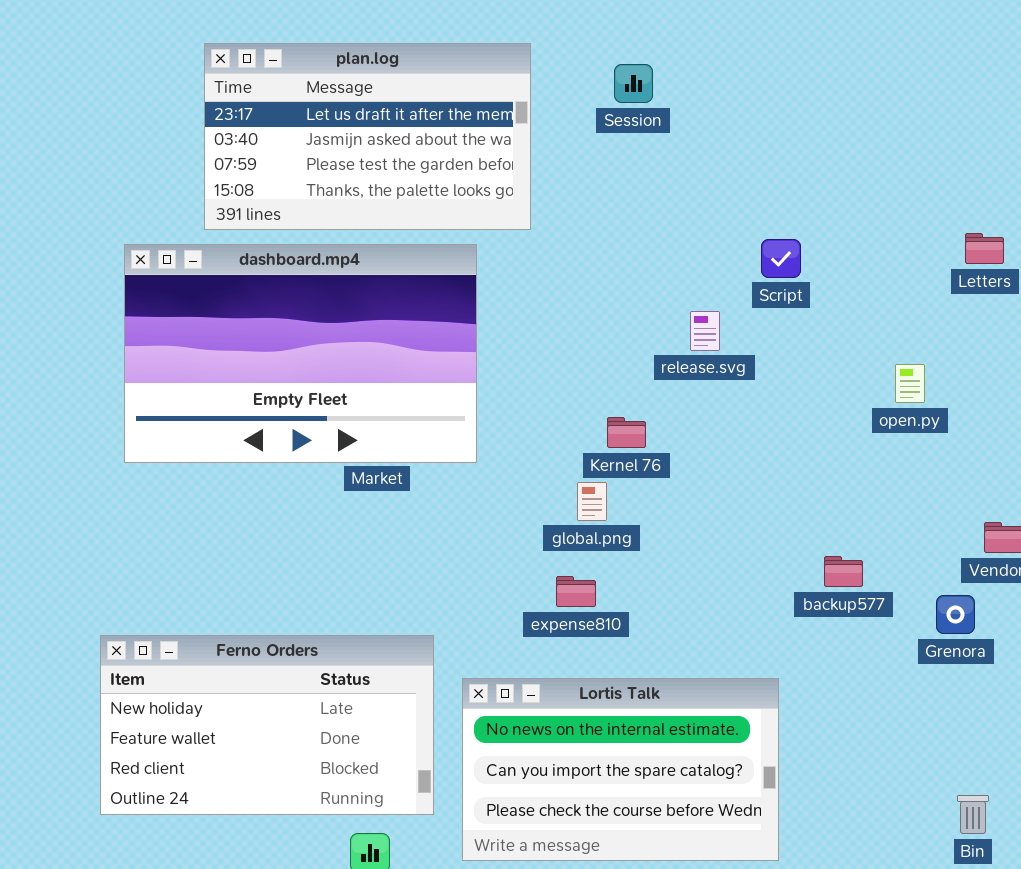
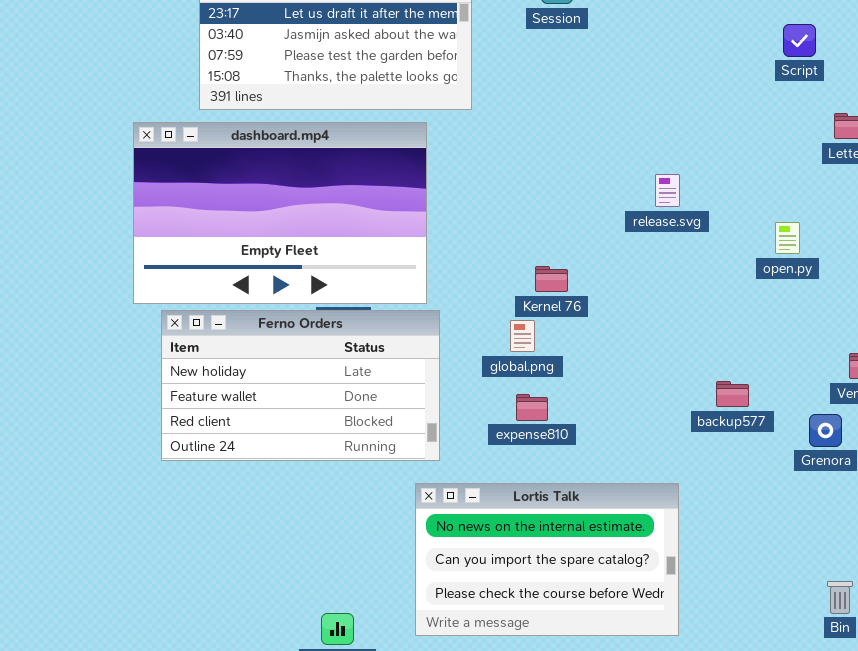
Script: [761,239,801,278] -> [783,24,816,57], moved
release.svg: [690,311,720,351] -> [655,174,680,207], moved
expense810: [556,576,596,607] -> [516,394,548,421], moved
Ferno Orders: [100,635,434,815] -> [161,310,440,461], moved

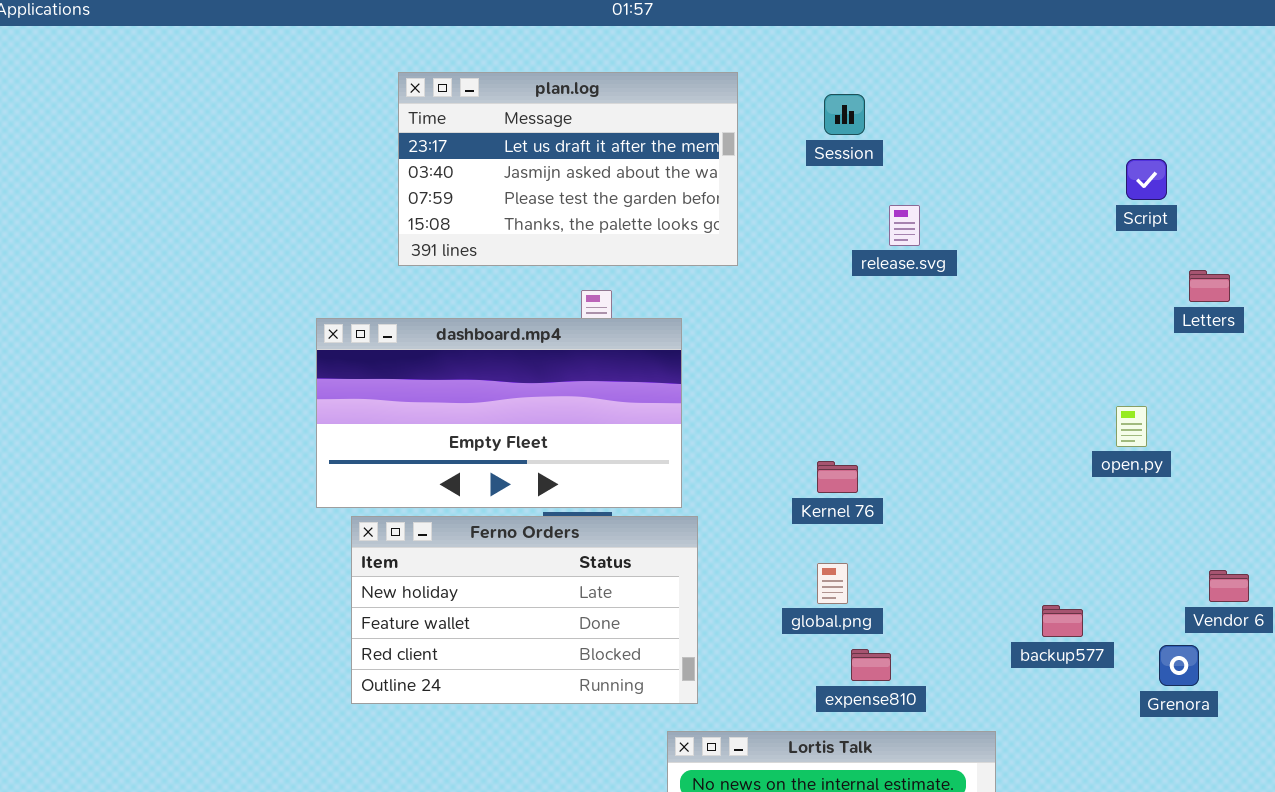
dashboard.mp4: [133,122,427,304] -> [316,318,682,508], resized
release.svg: [655,174,680,207] -> [889,205,920,246], moved
global.png: [510,320,535,352] -> [817,563,848,604], moved
expense810: [516,394,548,421] -> [851,649,891,681], moved

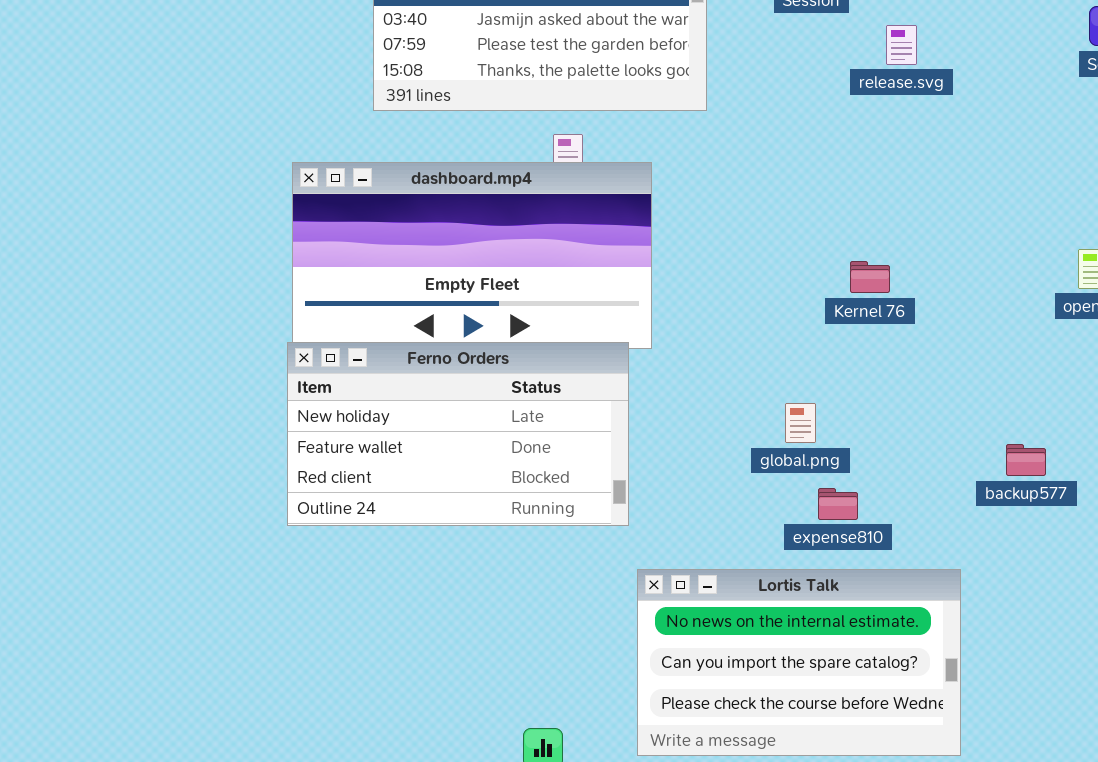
release.svg: [889,205,920,246] -> [886,25,917,65], moved
Kernel 76: [817,461,858,493] -> [850,261,890,293], moved
Ferno Orders: [351,516,698,704] -> [287,342,629,526], moved

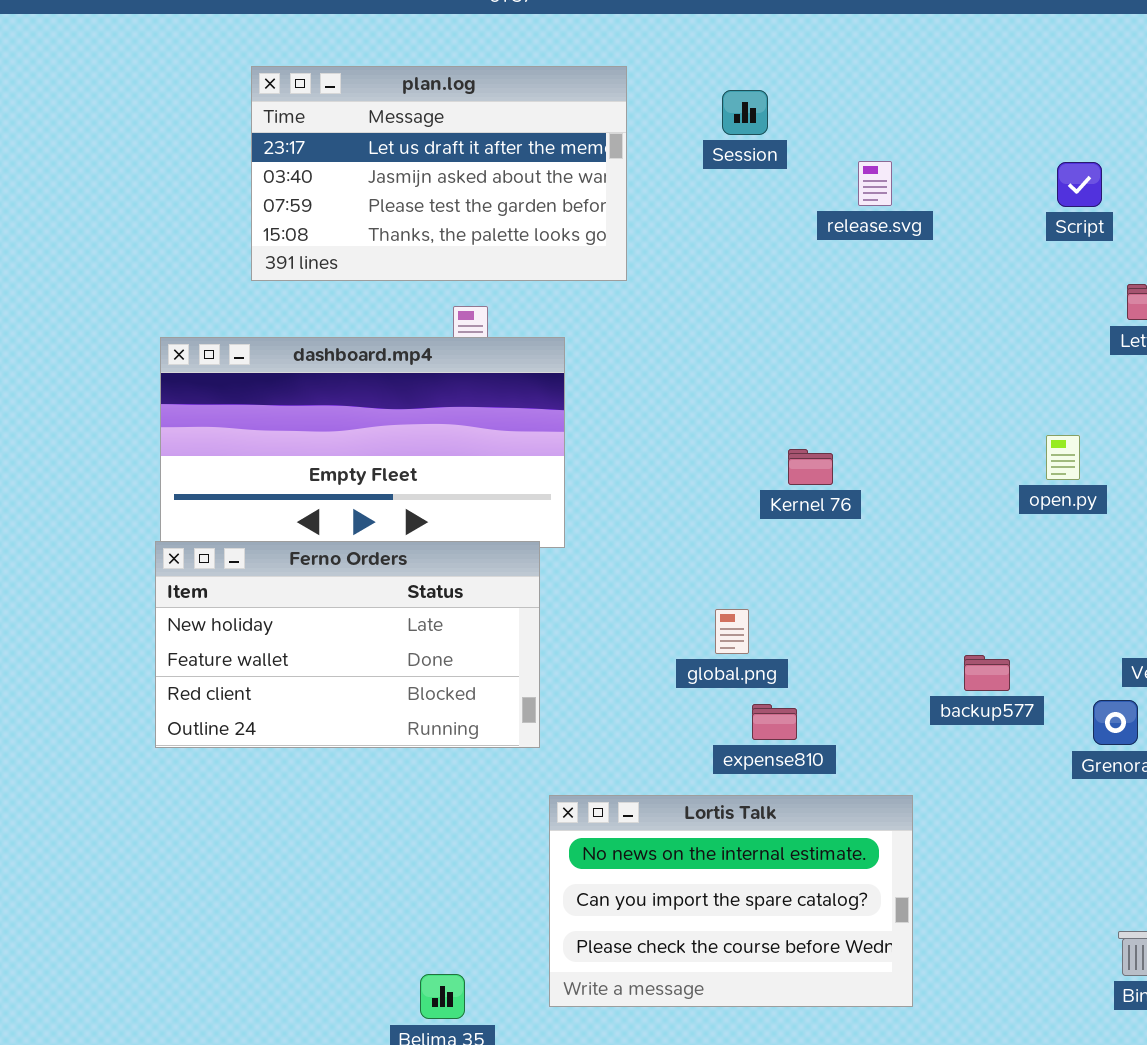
release.svg: [886,25,917,65] -> [858,161,892,206], moved

